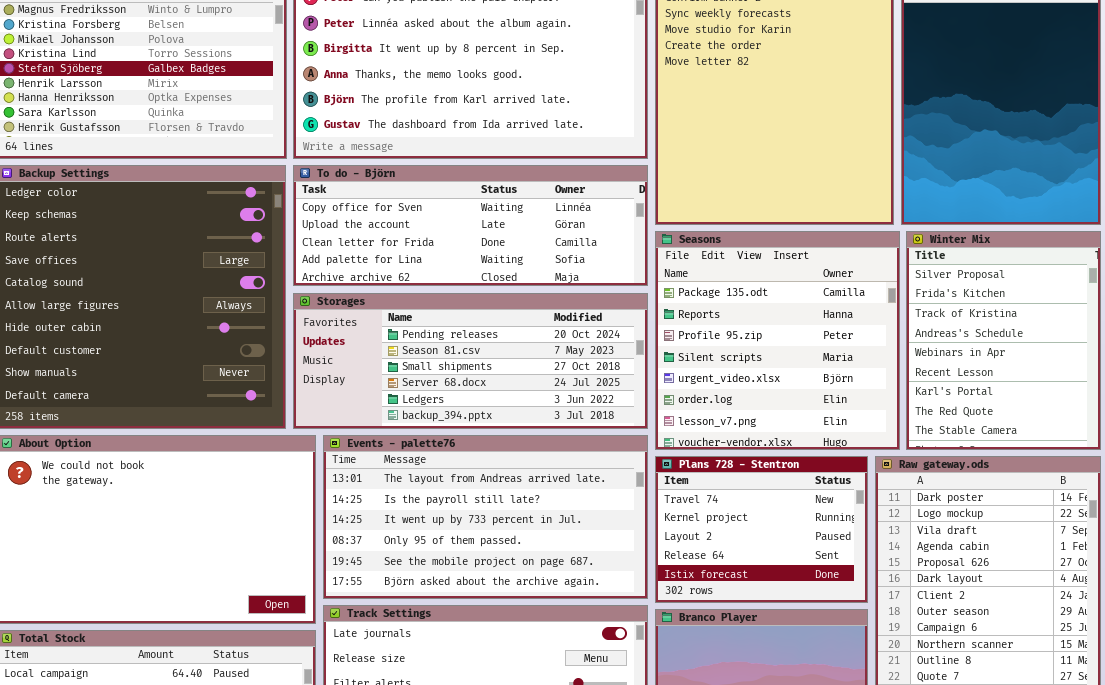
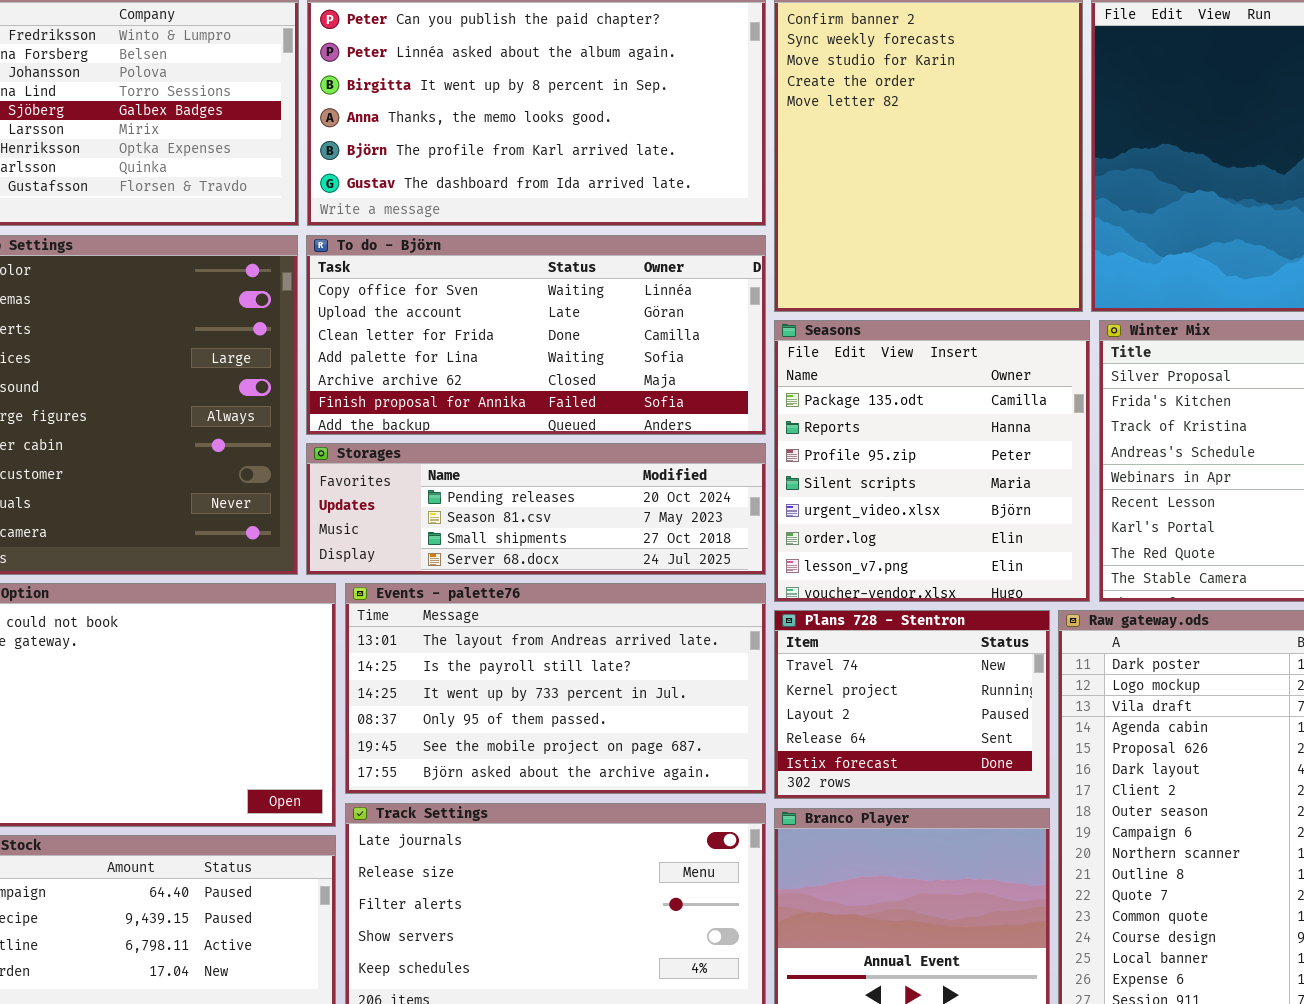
To do - Björn: [293,165,648,286] -> [306,235,766,435], resized
Storages: [293,293,648,429] -> [306,443,766,575], resized

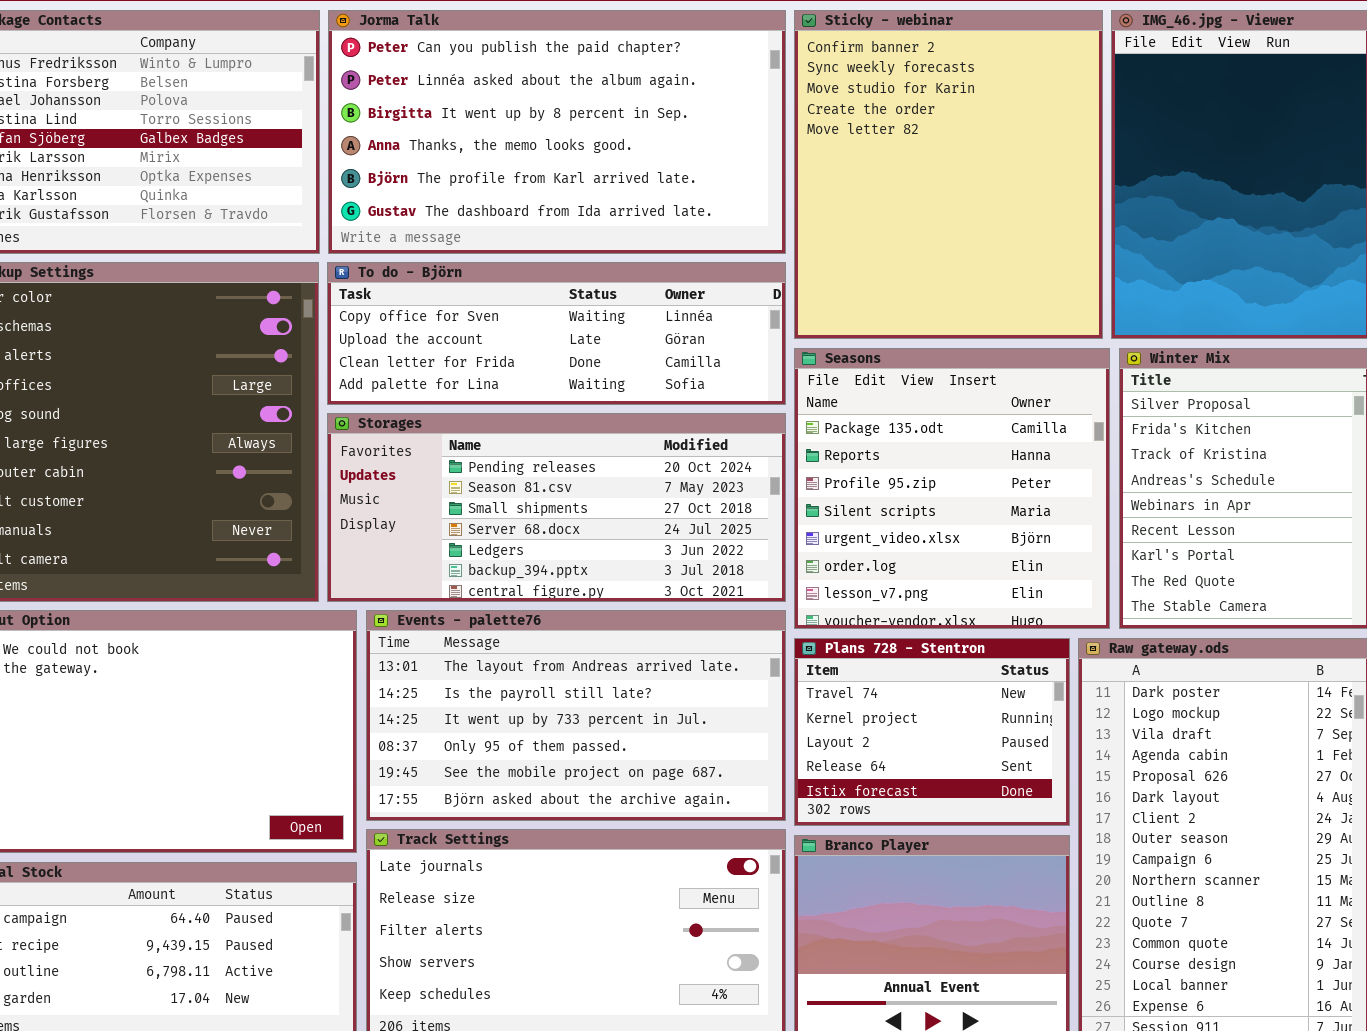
To do - Björn: [306,235,766,435] -> [327,262,786,405], resized
Storages: [306,443,766,575] -> [327,413,786,602], resized

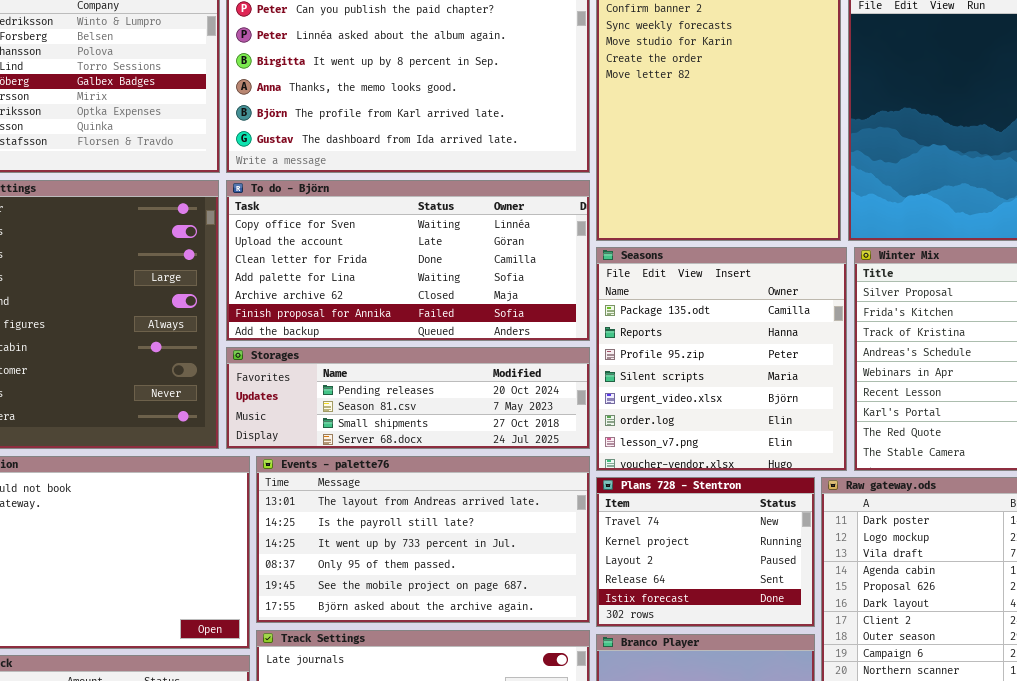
To do - Björn: [327,262,786,405] -> [226,180,590,341], resized
Storages: [327,413,786,602] -> [226,347,590,449], resized

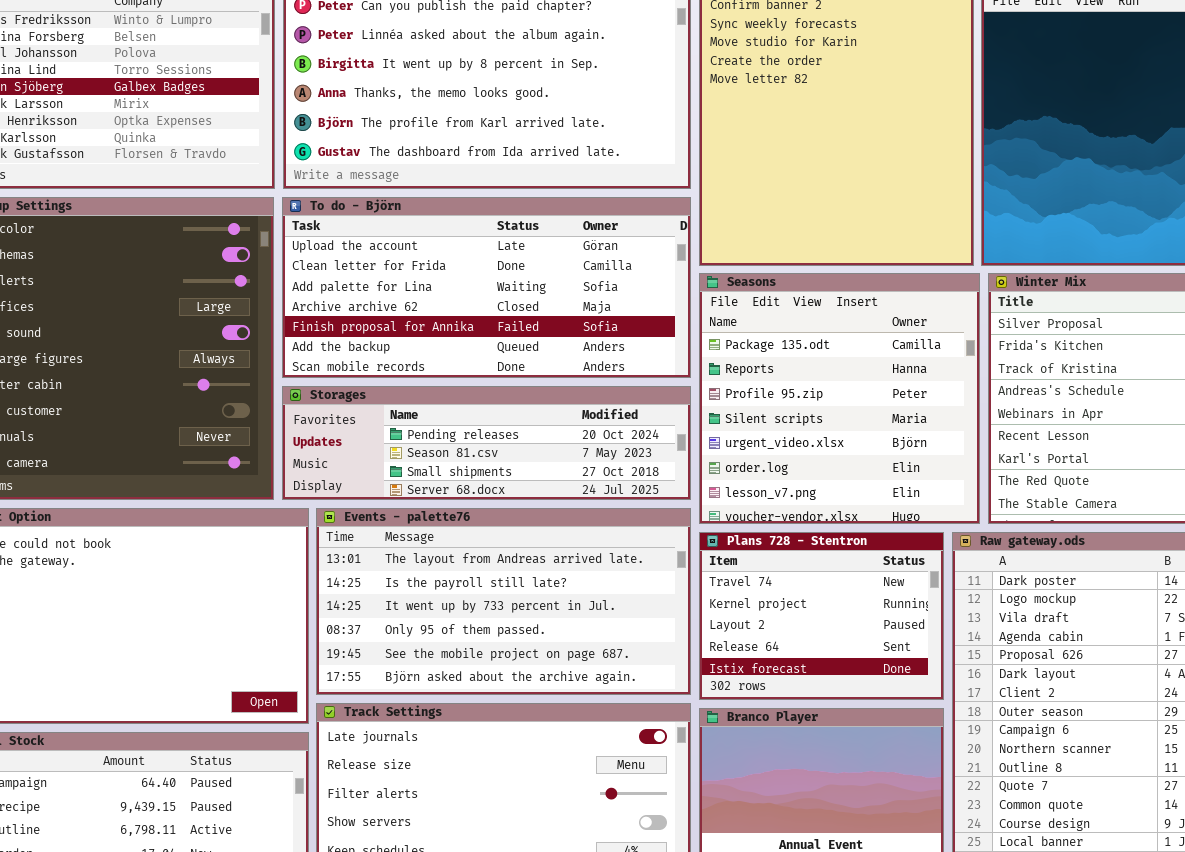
To do - Björn: [226,180,590,341] -> [282,197,691,378], scrolled down 1 row

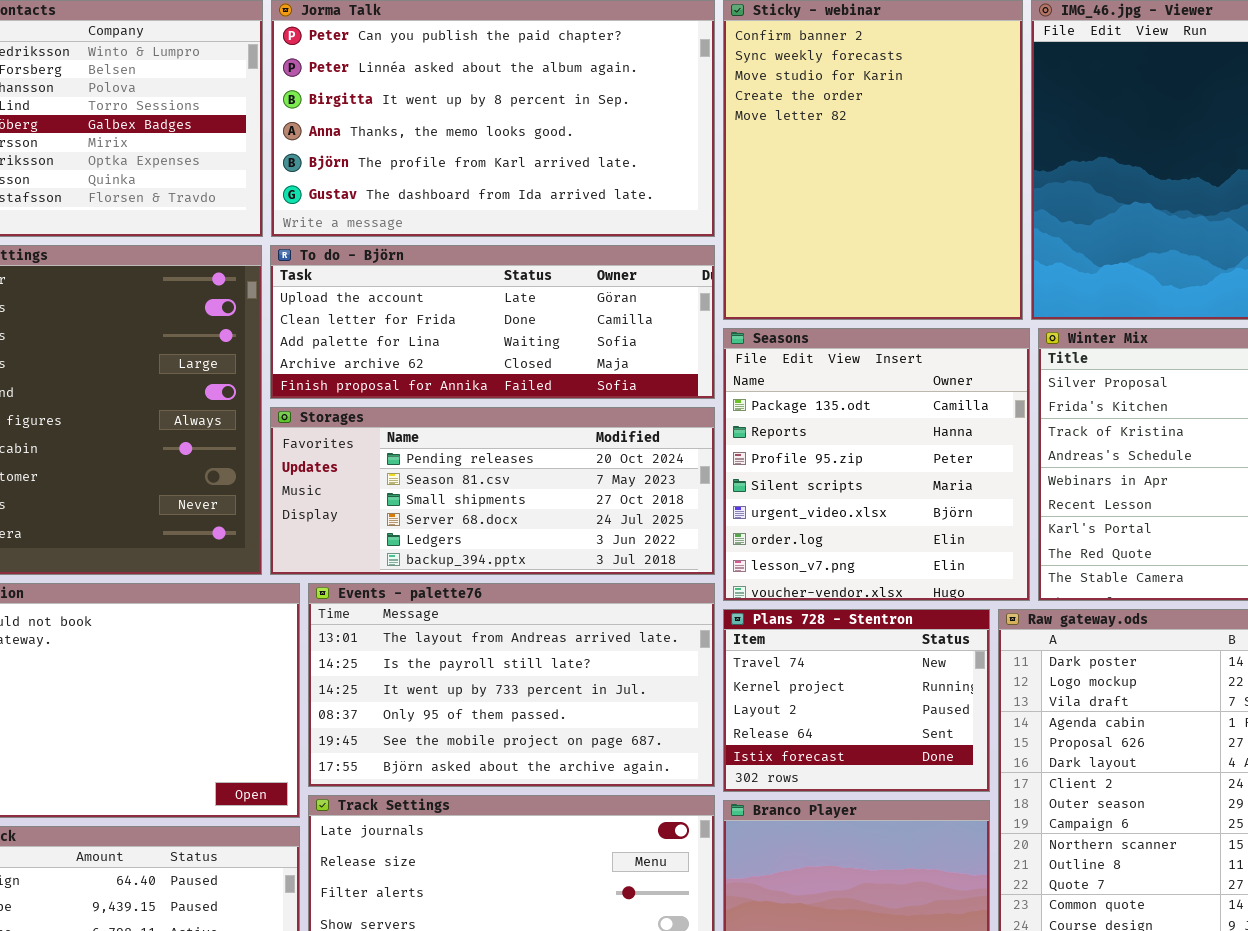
To do - Björn: [282,197,691,378] -> [270,245,715,399], resized
Storages: [282,386,691,500] -> [270,407,715,575], resized

